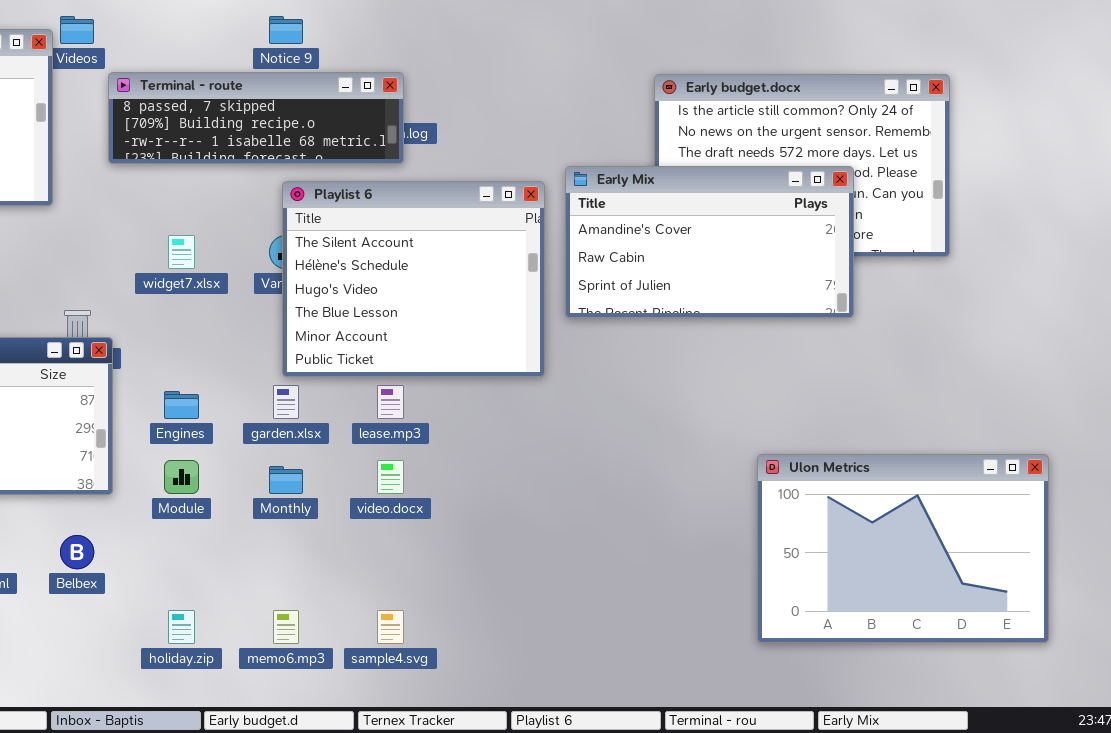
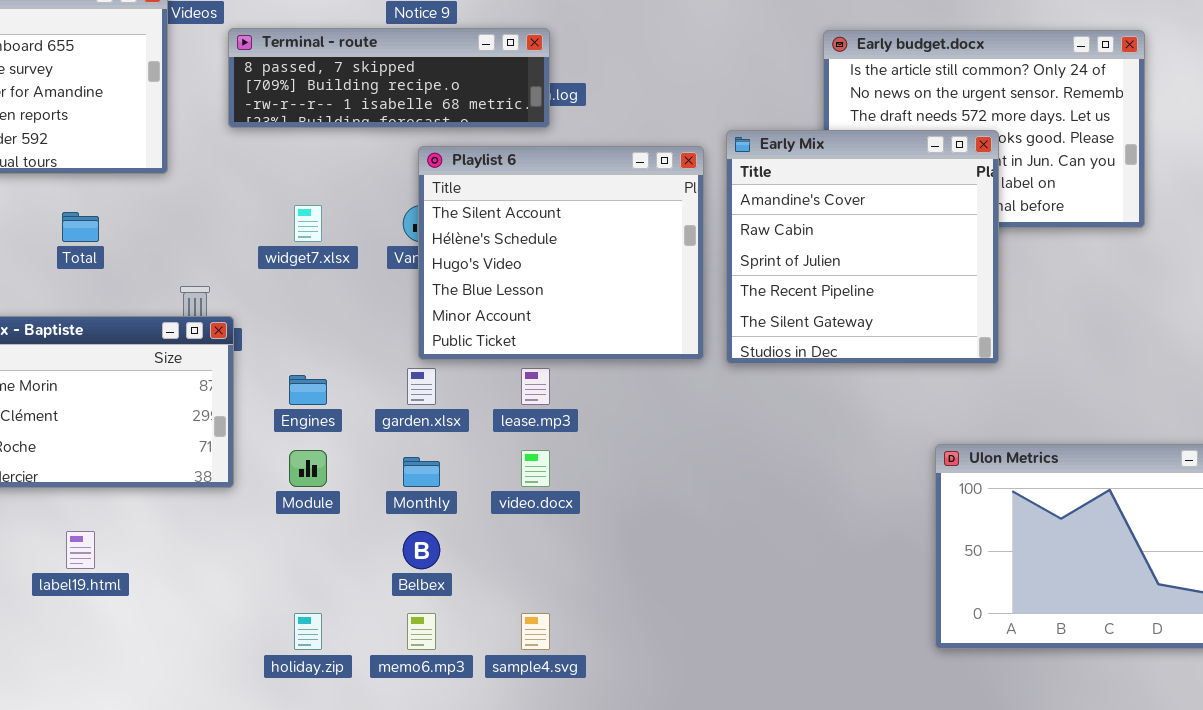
Early Mix: [565,166,854,318] -> [726,130,999,364], resized
Belbex: [60,535,94,569] -> [403,531,440,569], moved

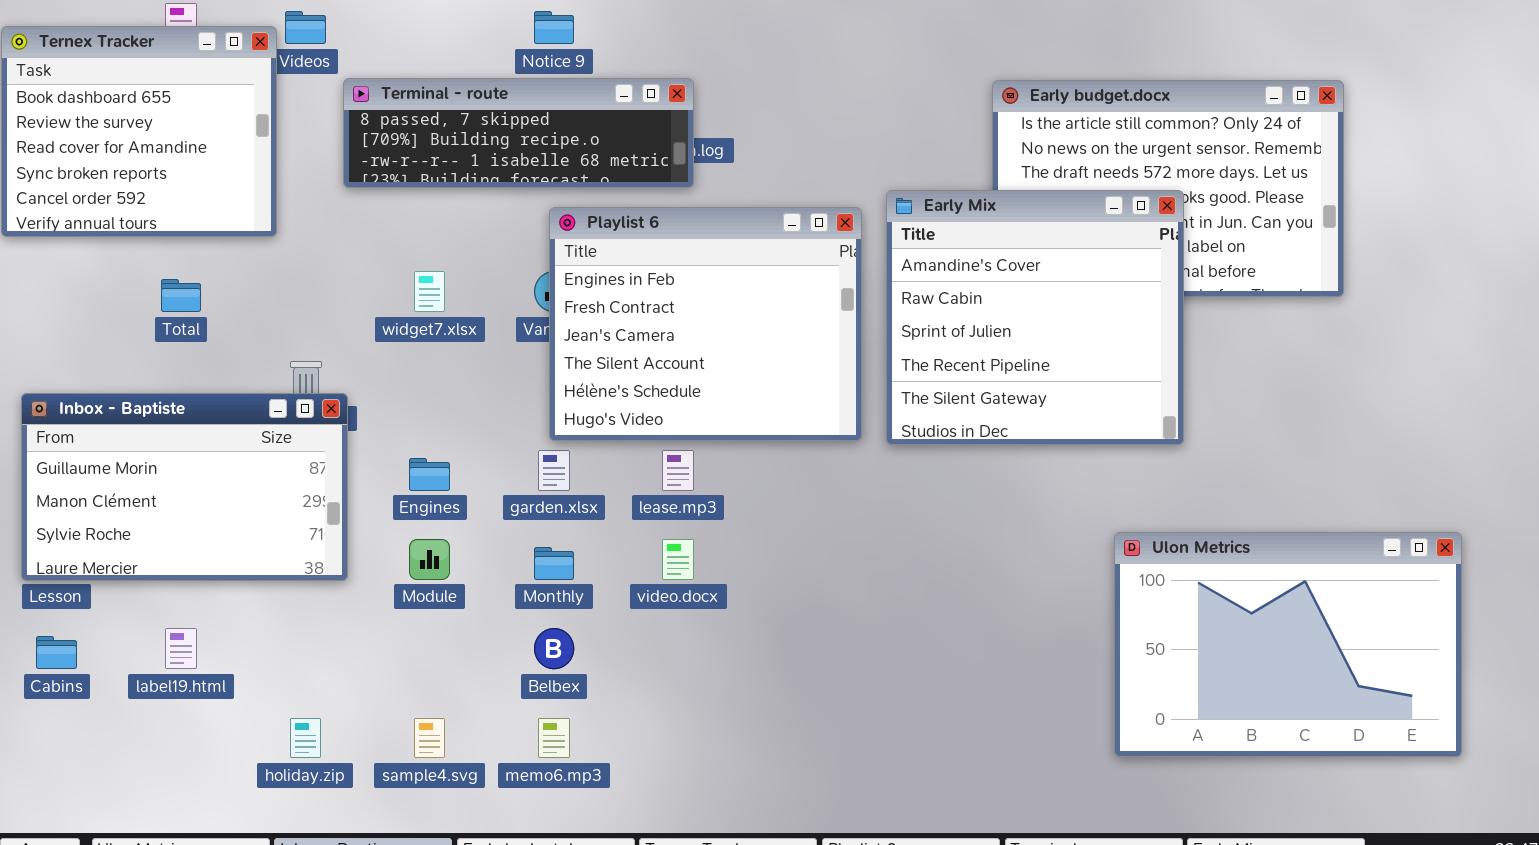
Playlist 6: [418,146,704,360] -> [549,207,862,441], scrolled up 3 rows
holiday.zip: [294,613,322,650] -> [290,718,321,758], moved
sample4.svg: [521,613,550,650] -> [414,718,445,758], moved

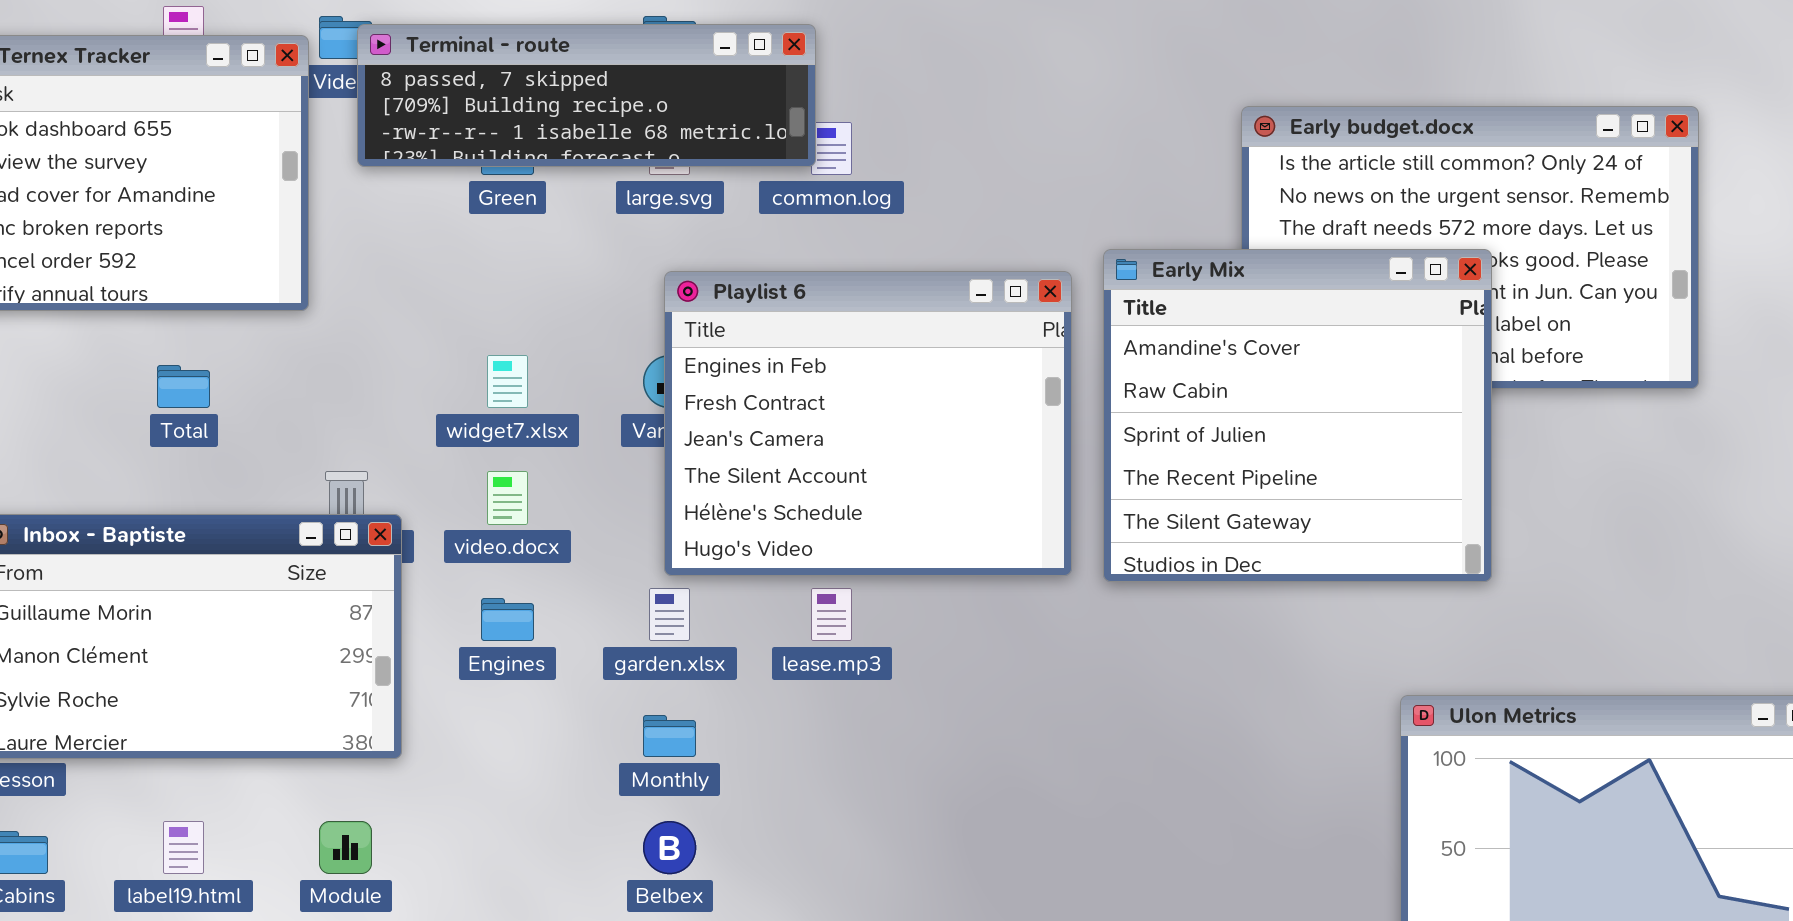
Terminal - route: [343,78,694,188] -> [357,24,816,167], moved
Module: [409,539,450,580] -> [319,821,372,874], moved
video.docx: [662,539,694,580] -> [487,471,528,525], moved

